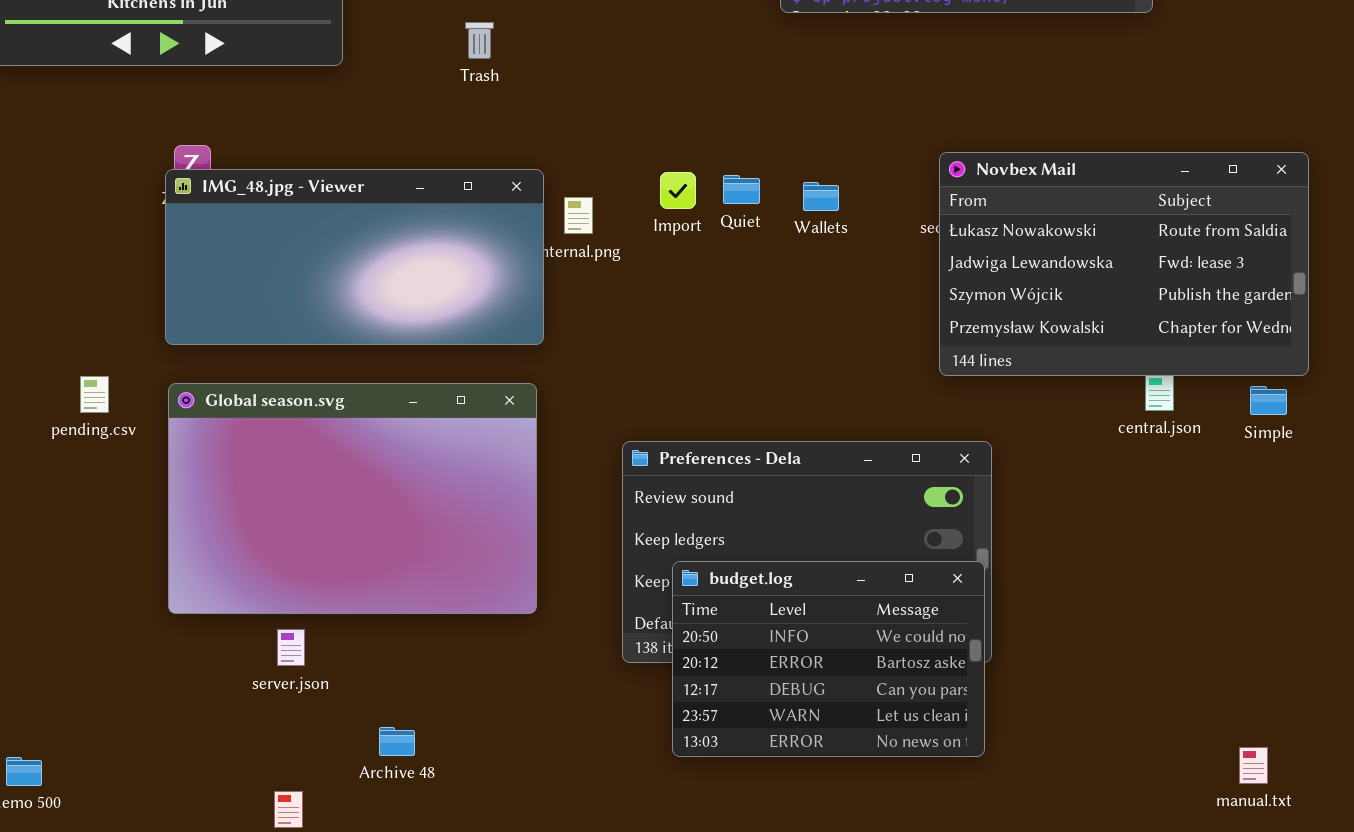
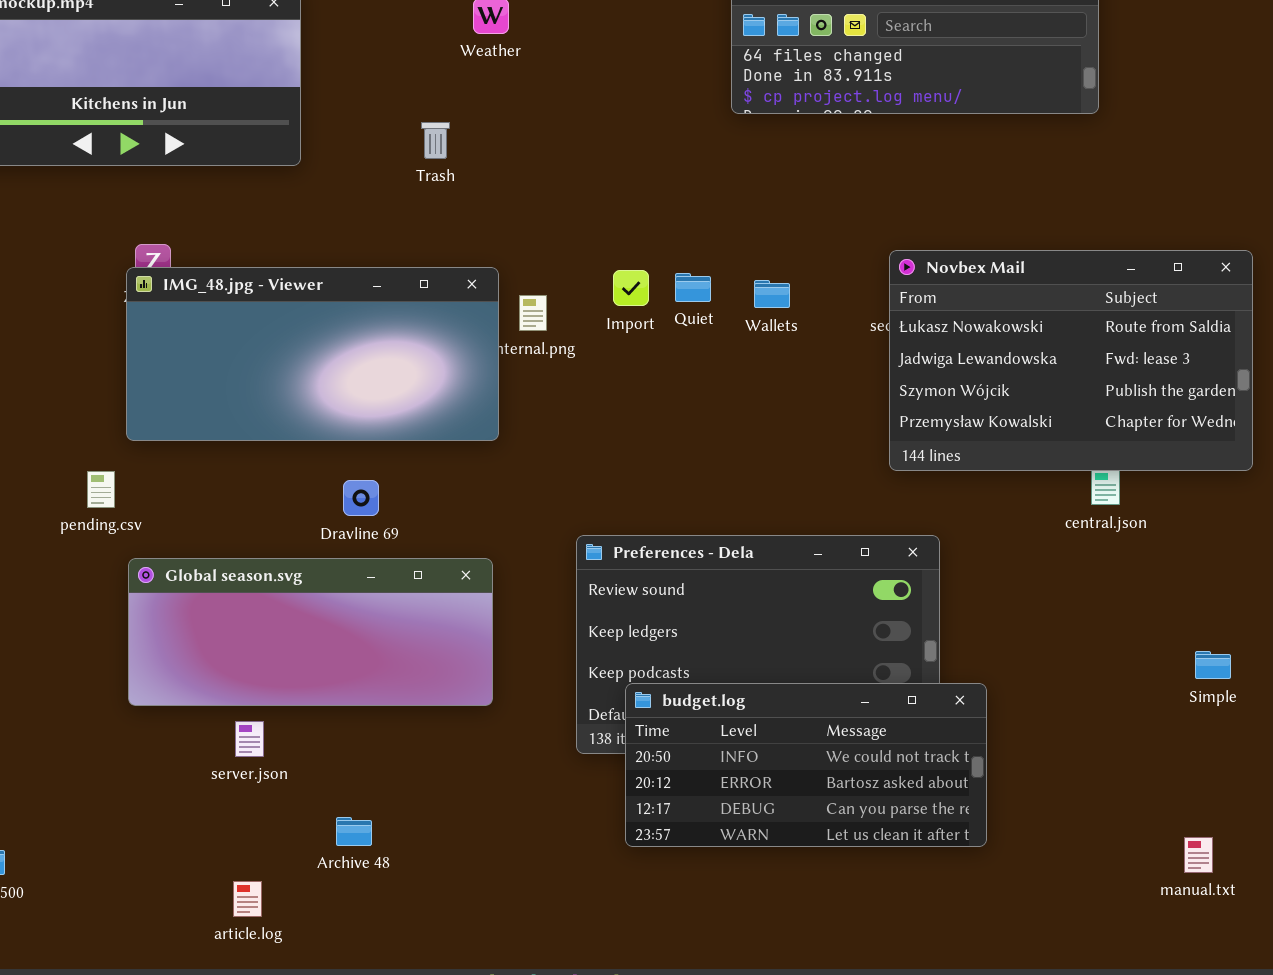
pending.csv: [80,376,109,413] -> [87,471,115,508], moved
Global season.svg: [168,383,537,614] -> [128,558,493,706], resized
Simple: [1250,386,1287,415] -> [1195,651,1231,679], moved
budget.log: [672,561,985,757] -> [625,683,987,847], resized

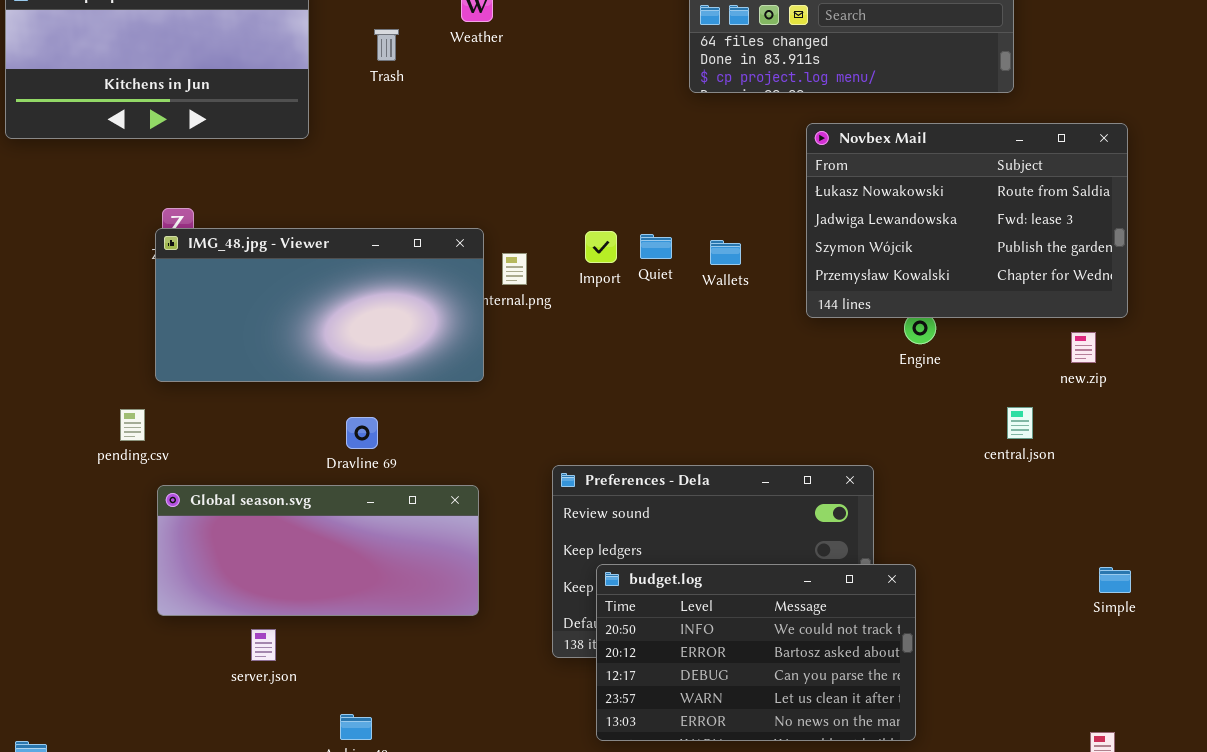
Trash: [421,122,450,159] -> [374,29,399,61], moved
Novbex Mail: [889,250,1253,471] -> [806,123,1128,318], moved
budget.log: [625,683,987,847] -> [596,564,916,741], resized

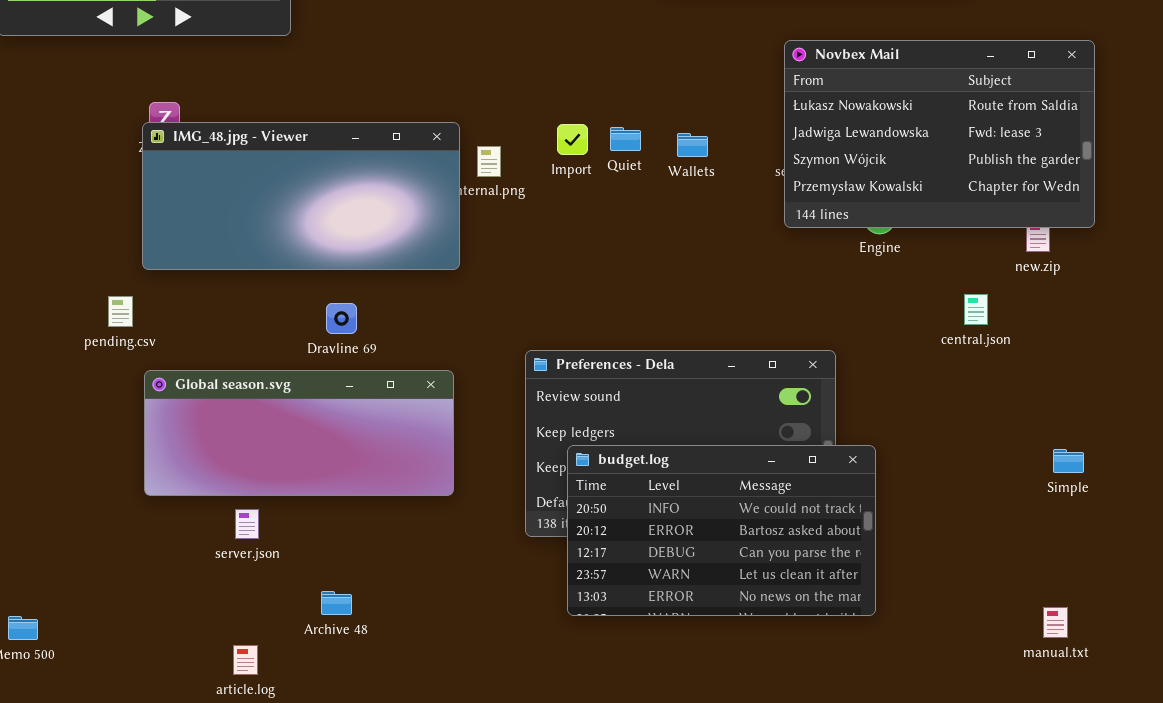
Novbex Mail: [806,123,1128,318] -> [784,40,1095,228], moved

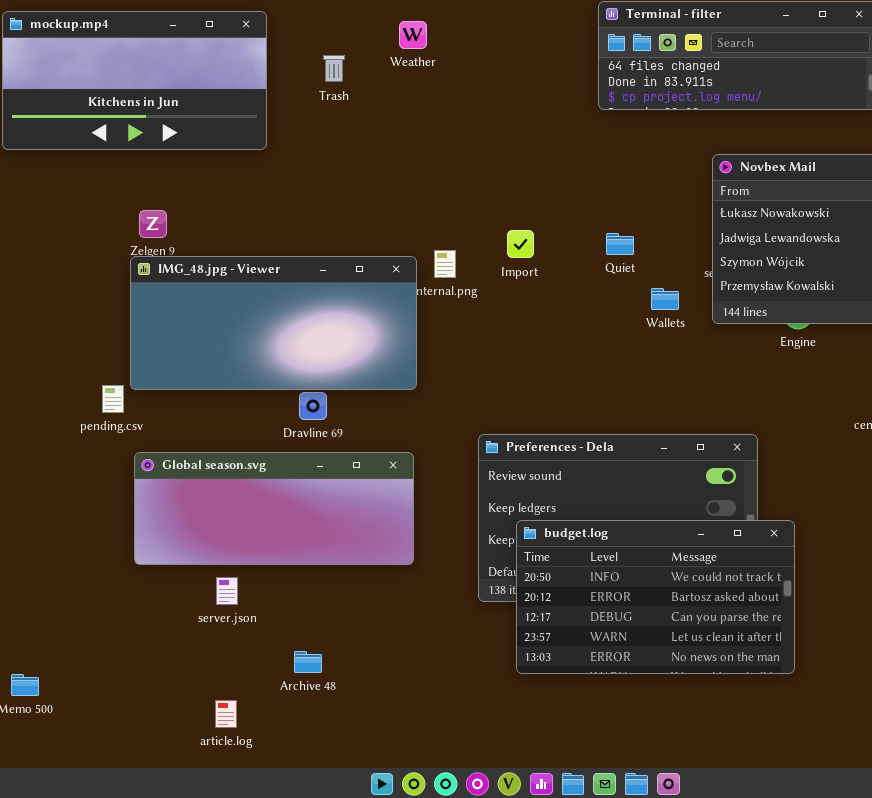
IMG_48.jpg - Viewer: [142,122,460,270] -> [130,256,417,390], moved
Quiet: [610,127,641,151] -> [606,233,634,255], moved
Wallets: [677,133,708,157] -> [651,288,679,310], moved

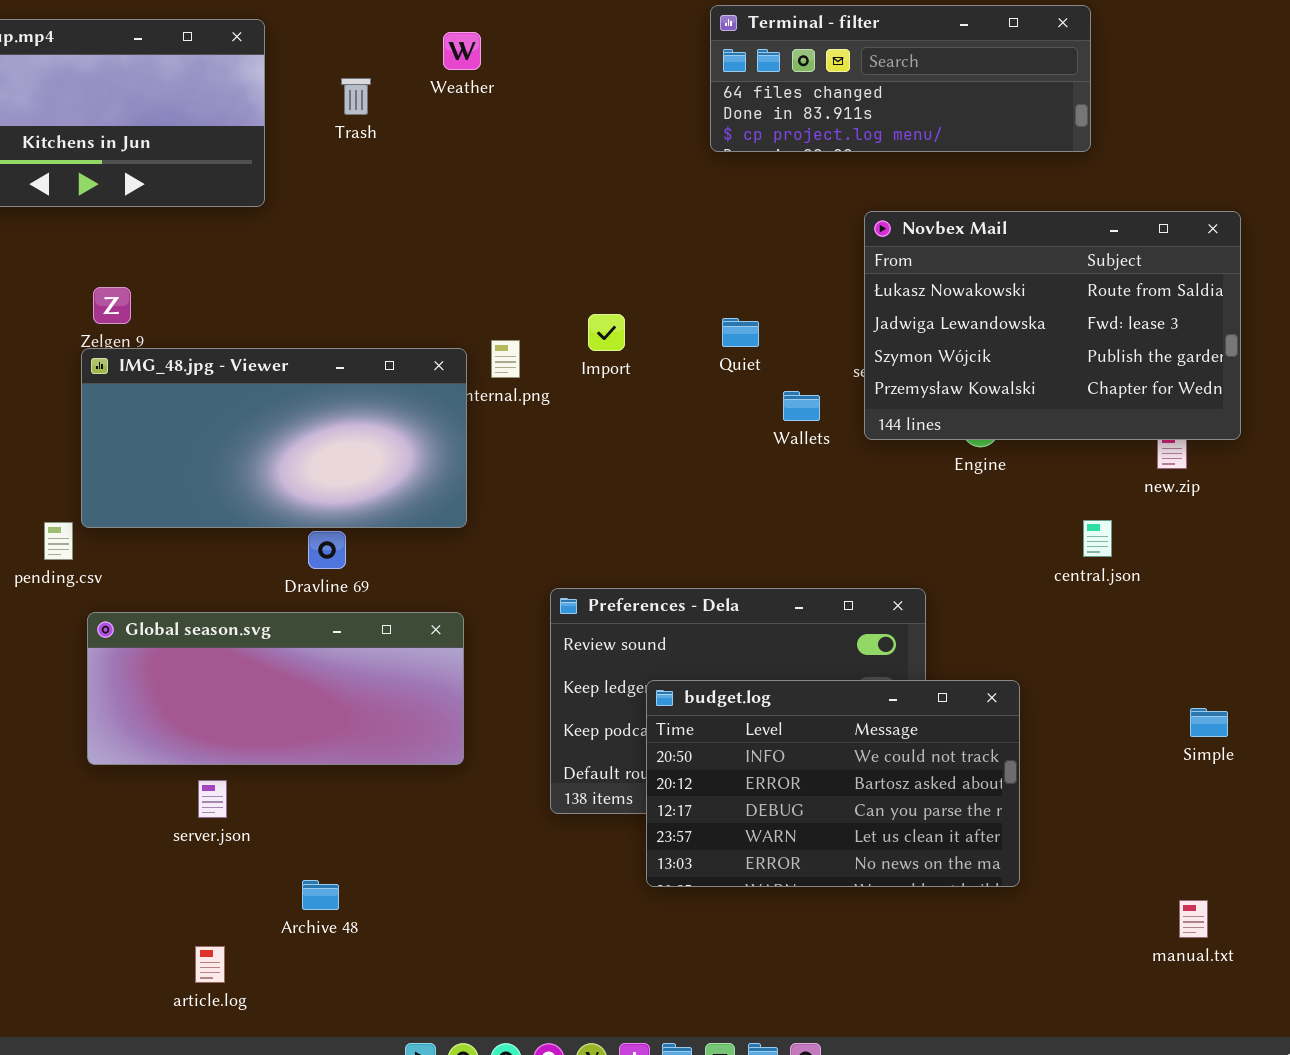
budget.log: [516,520,795,674] -> [646,680,1020,887], moved

